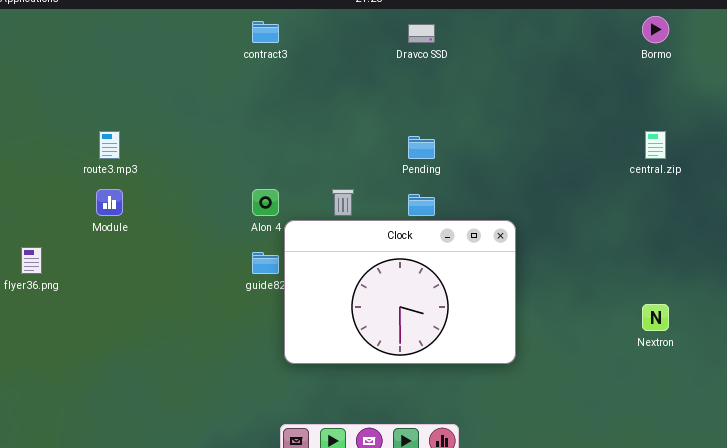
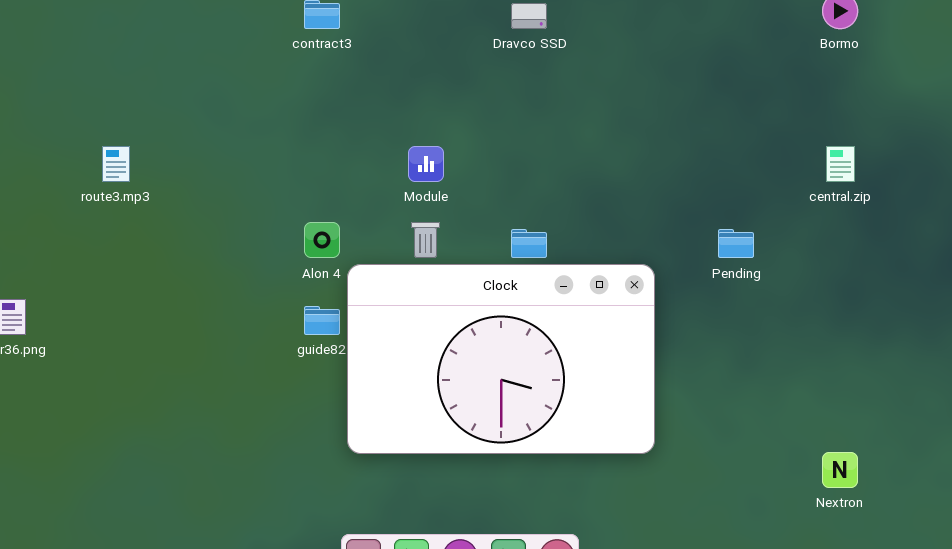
Pending: [408,136,435,159] -> [718,229,754,258], moved
Module: [96,189,123,216] -> [408,146,444,182], moved
Nextron: [642,304,669,331] -> [822,452,858,488], moved

